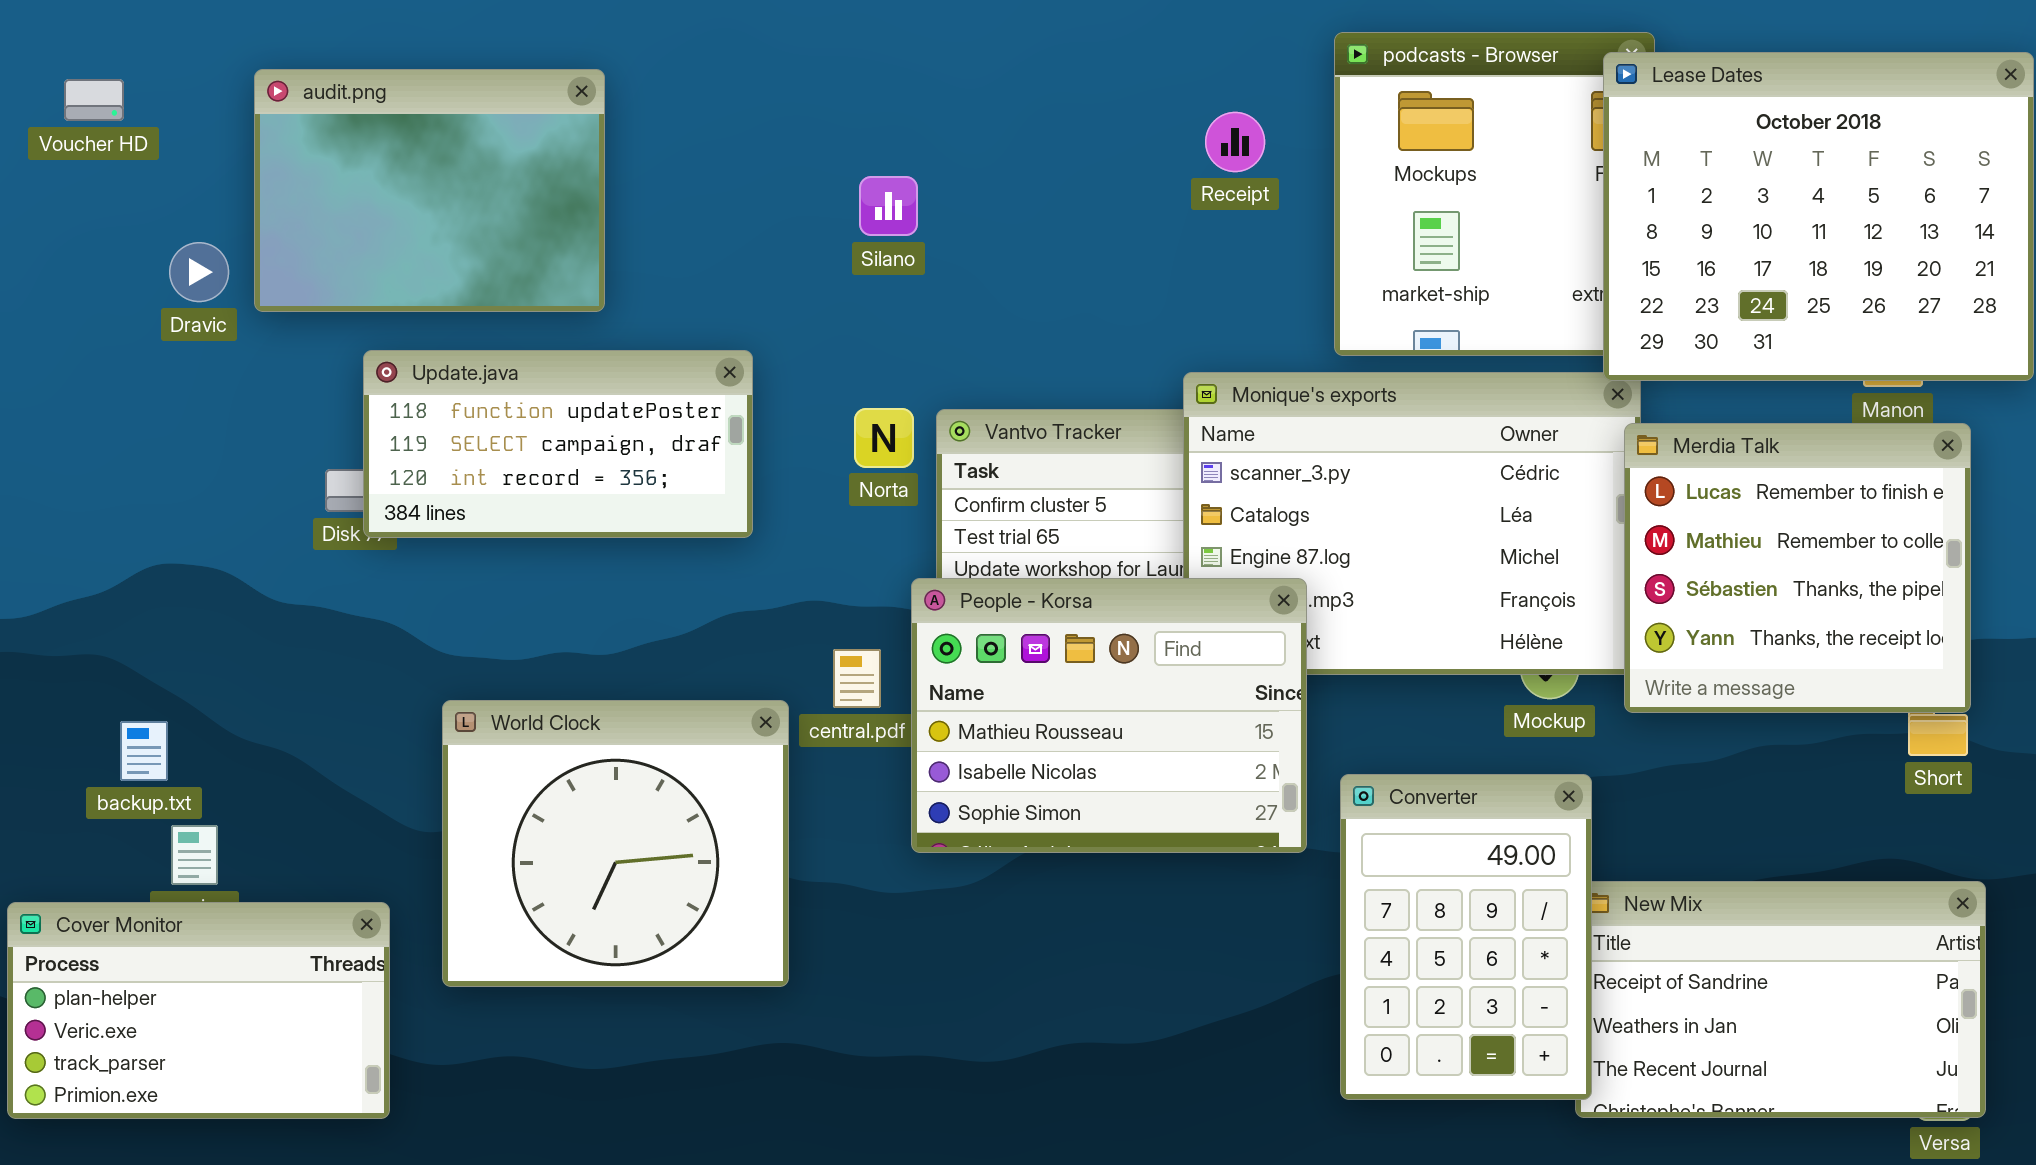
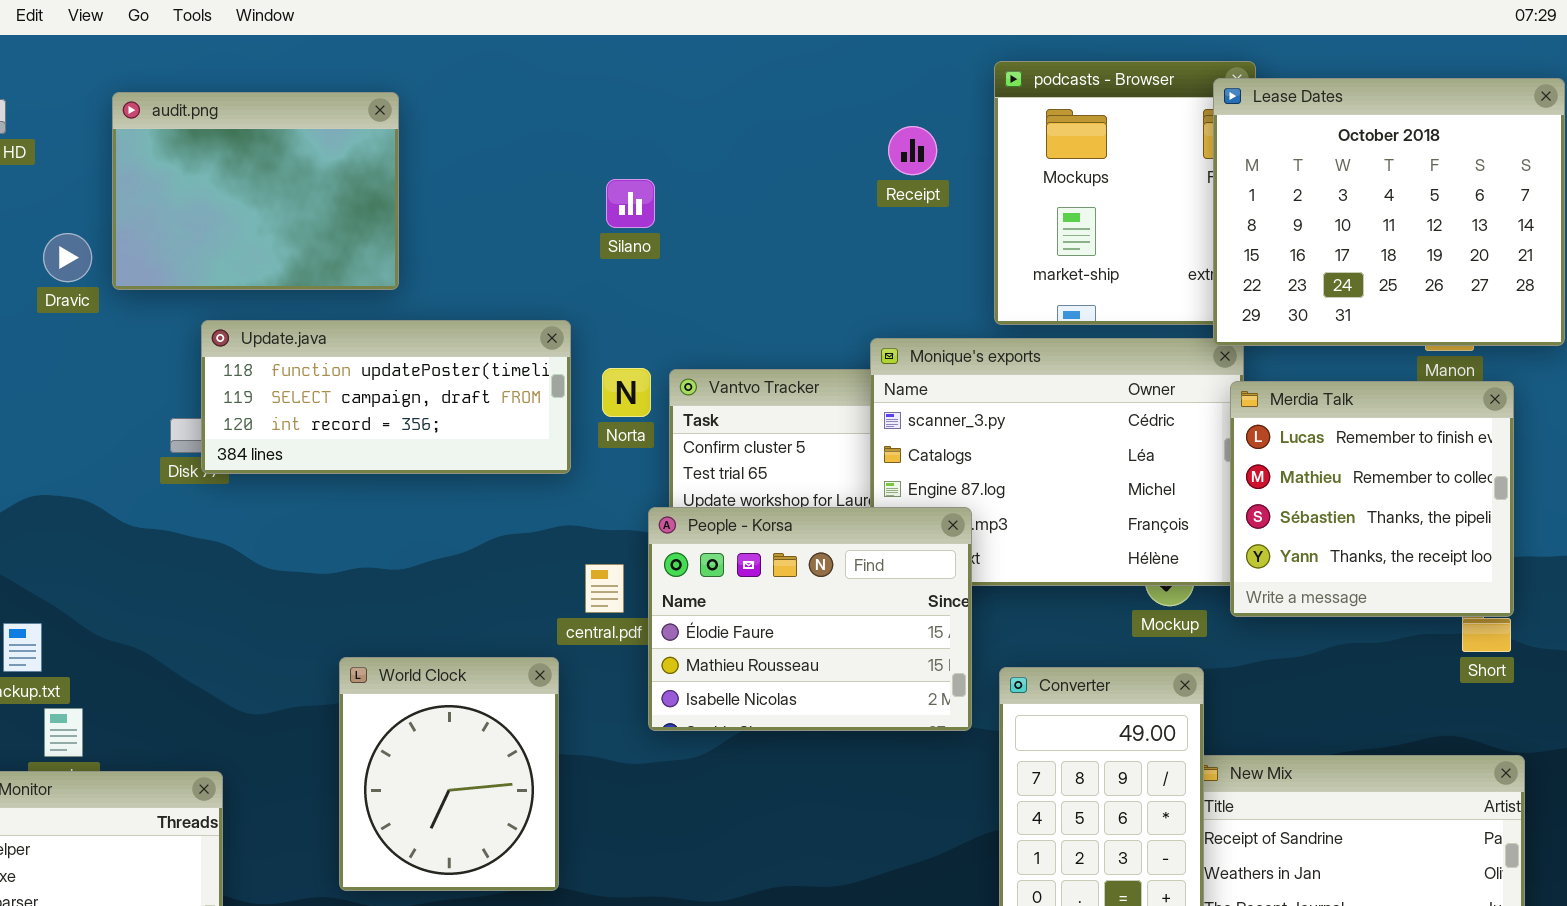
Update.java: [363,350,753,538] -> [201,320,571,474], resized
People - Korsa: [911,578,1307,853] -> [648,507,972,731], scrolled up 1 row
World Clock: [442,700,789,987] -> [339,657,559,891], moved, resized

